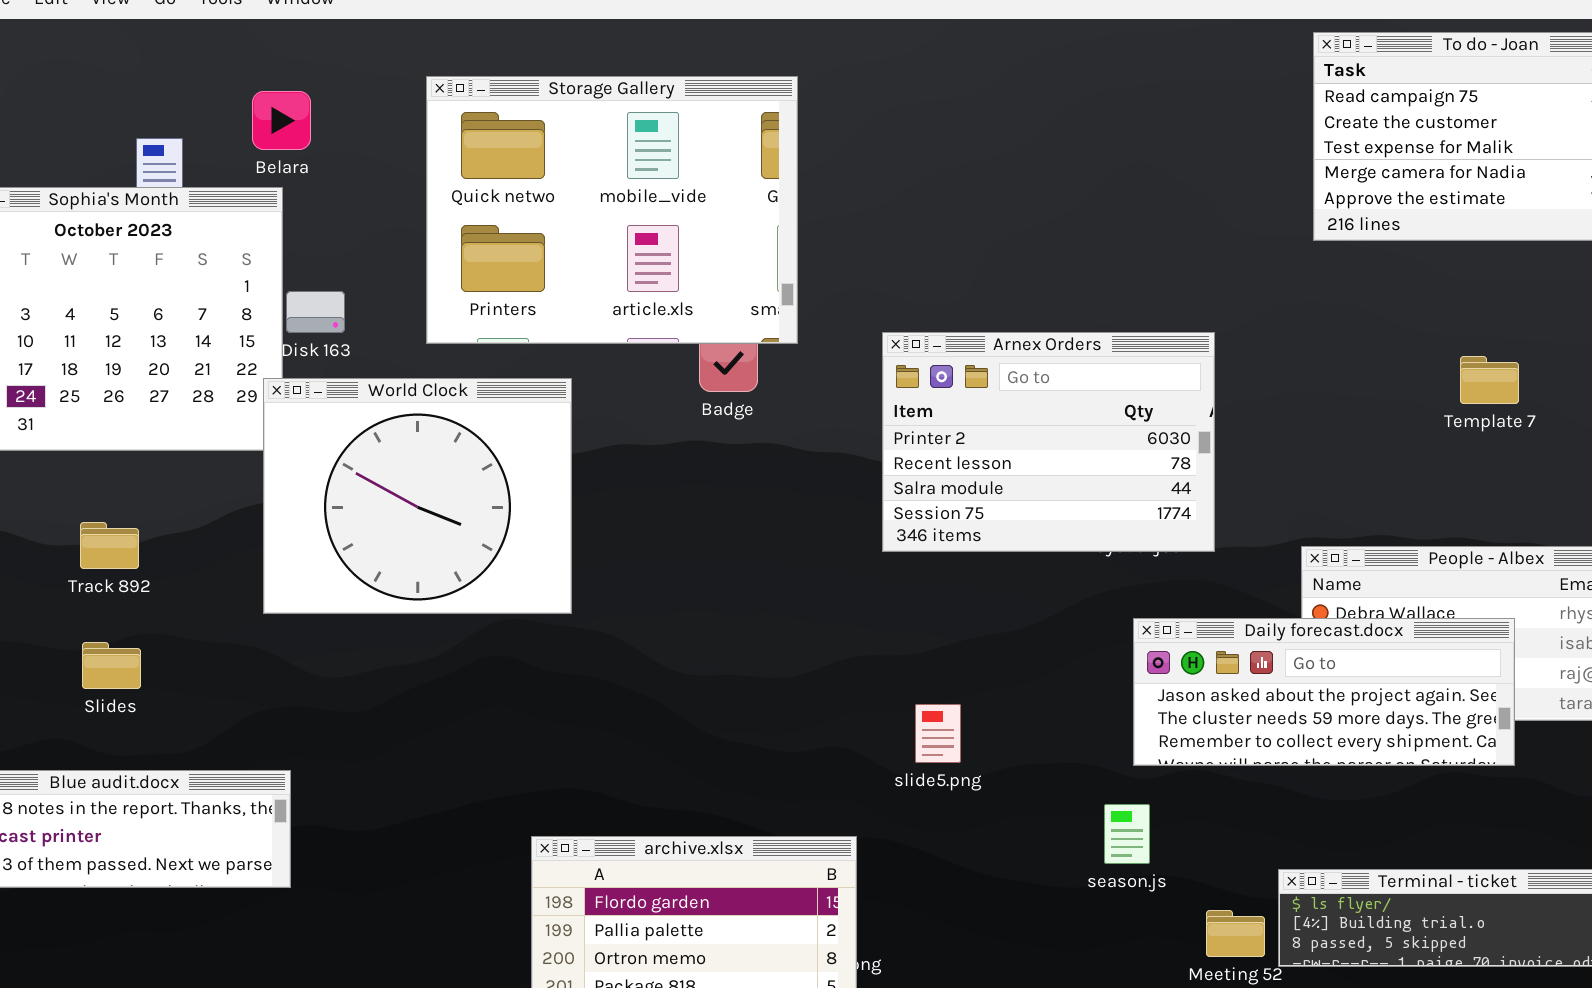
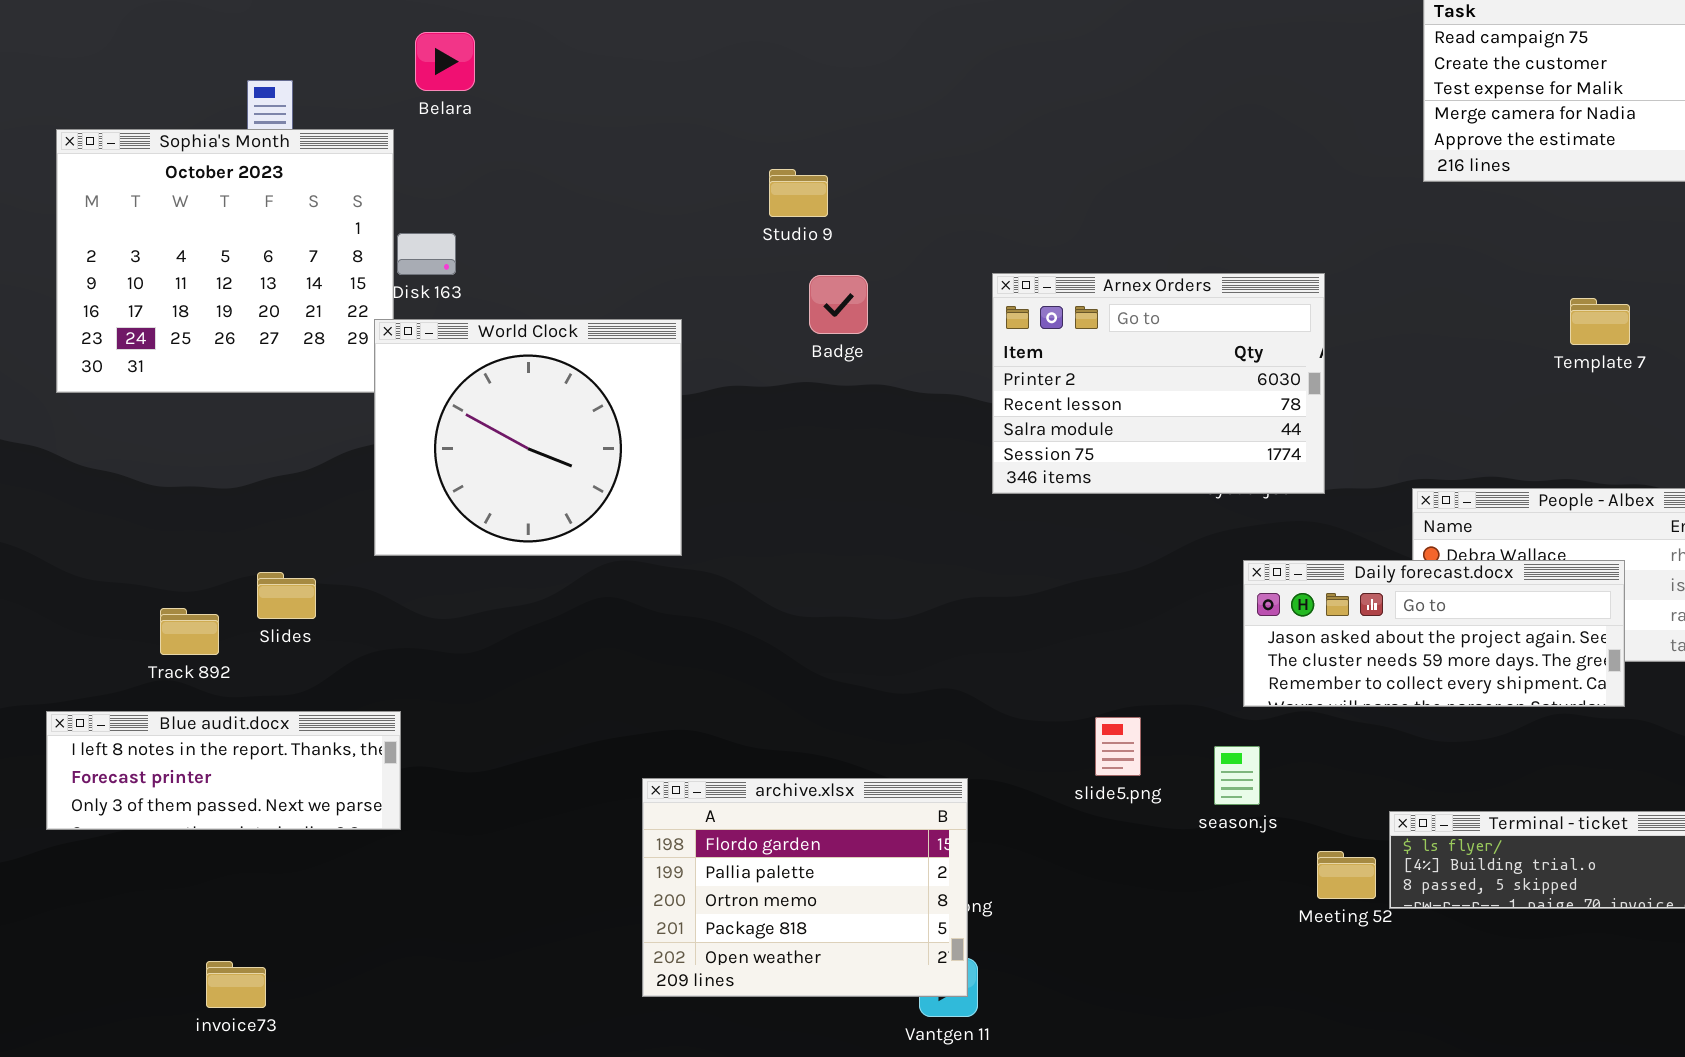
Storage Gallery: [426,76,798,344] -> none, closed
Belara: [252,91,311,150] -> [415,32,475,91], moved
Track 892: [80,522,139,569] -> [160,608,219,655], moved
Slides: [82,642,141,689] -> [257,572,316,619], moved
slide5.png: [915,704,961,763] -> [1095,717,1141,776], moved

